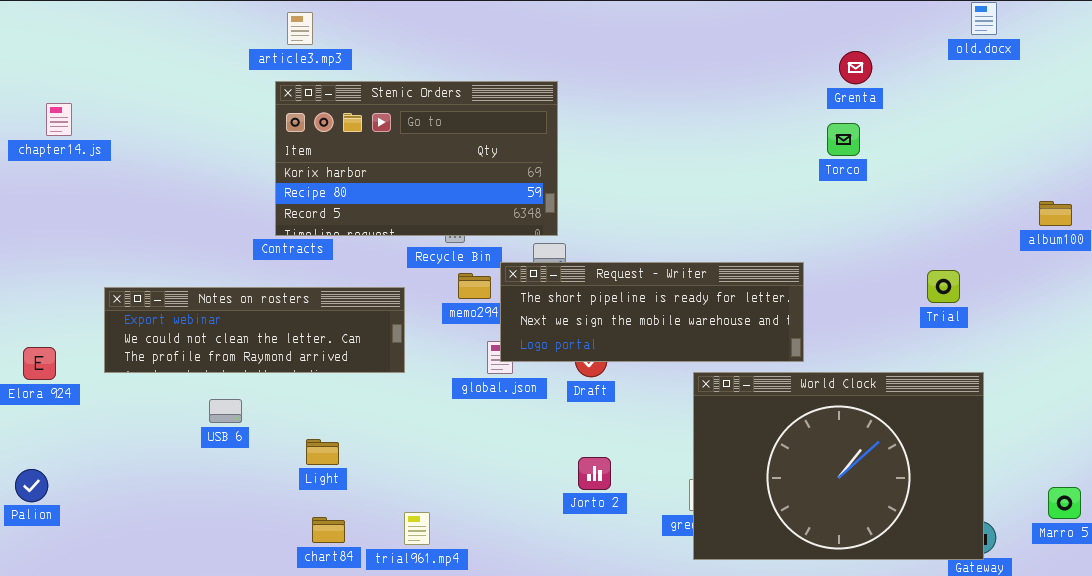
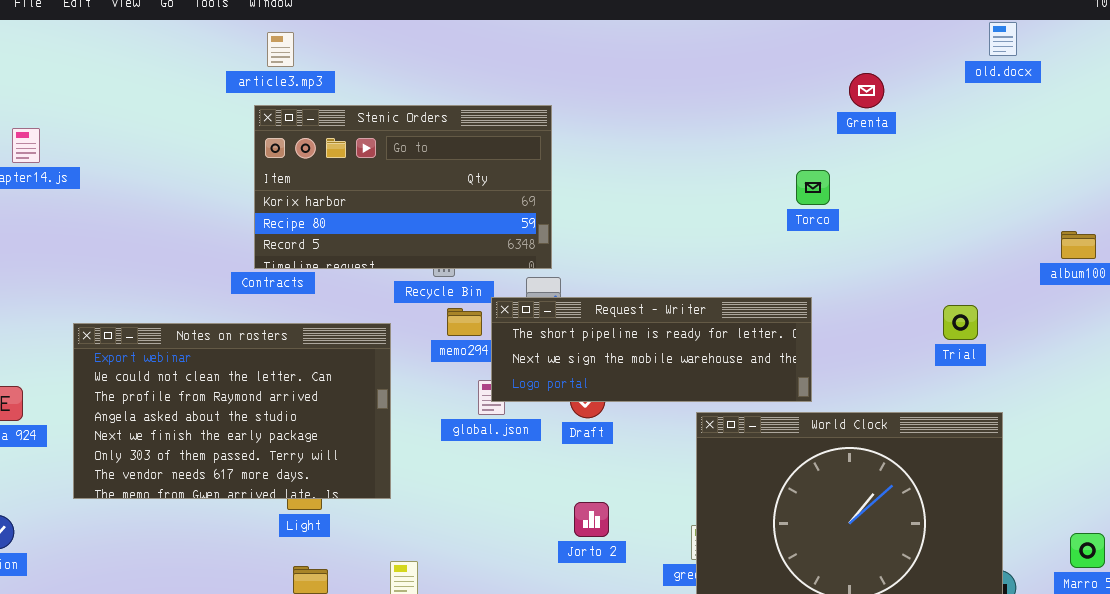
Torco: [827,123,860,156] -> [796,170,830,205], moved
Notes on rosters: [104,287,405,373] -> [73,323,391,499], resized

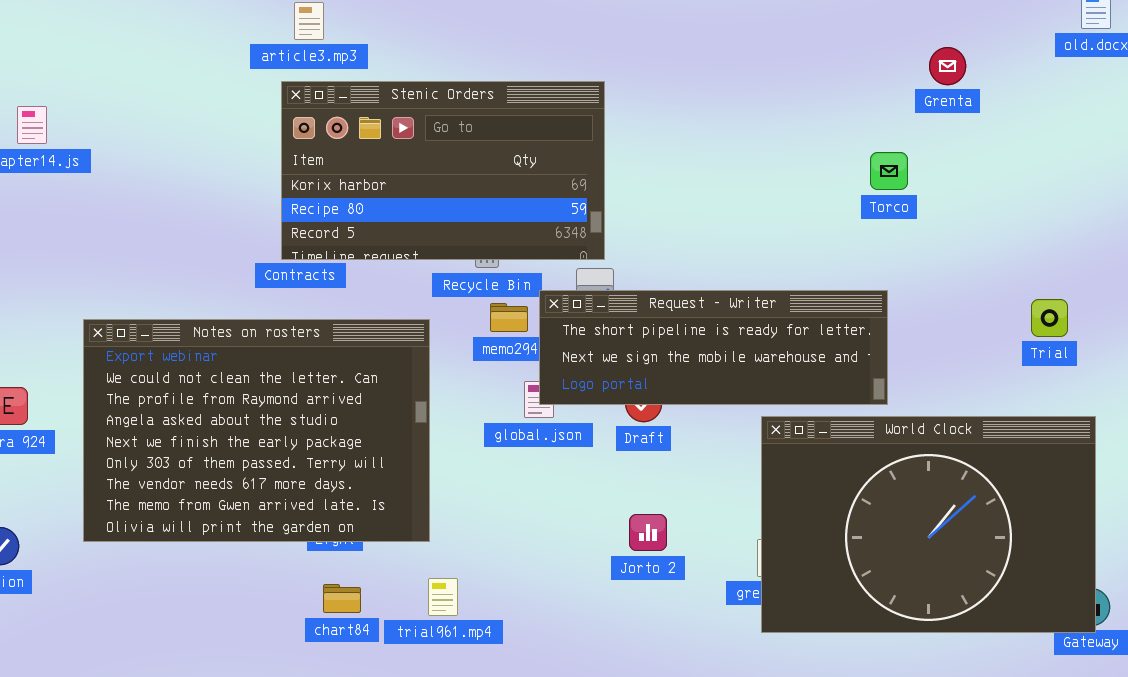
Notes on rosters: [73,323,391,499] -> [83,319,430,542], resized

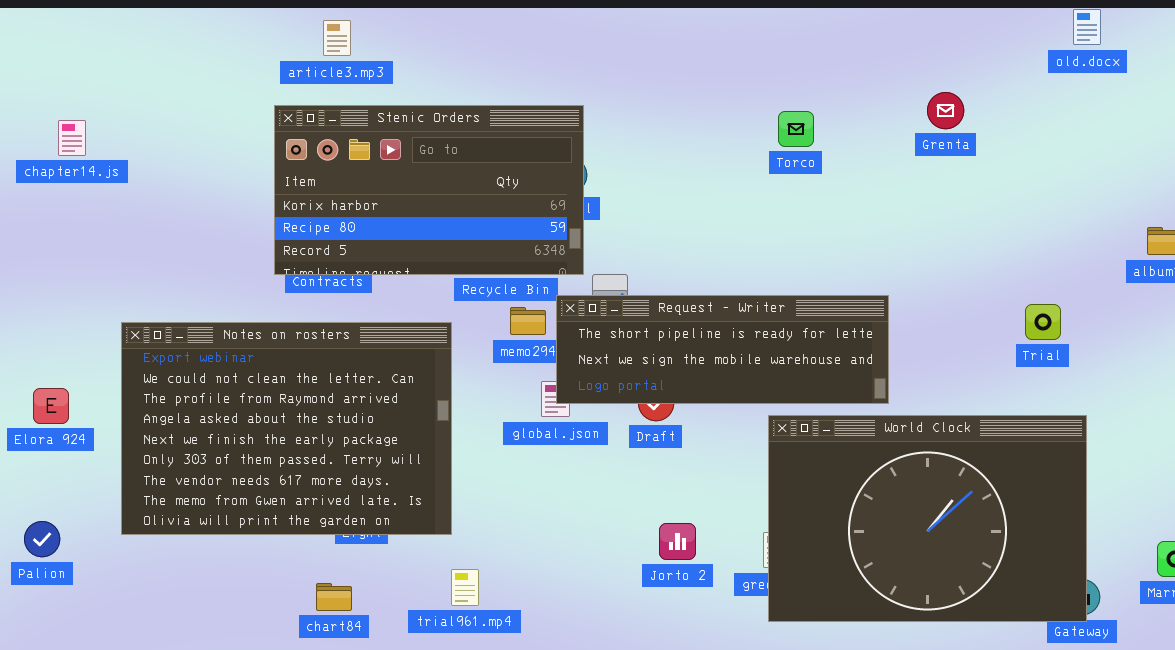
Grenta: [929,47,966,85] -> [927,92,964,129], moved
Stenic Orders: [281,81,605,260] -> [274,105,584,275], moved
Torco: [870,152,908,190] -> [778,111,814,147], moved
Jorto 2: [629,514,667,551] -> [659,523,696,560], moved
chart84: [323,584,361,613] -> [316,583,352,611], moved

